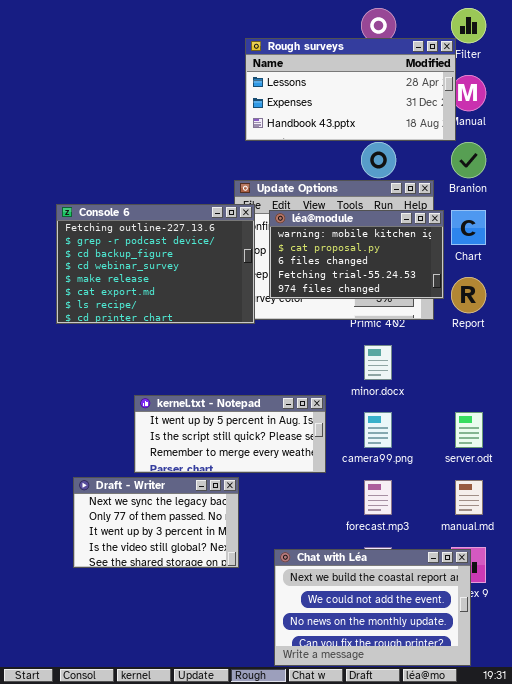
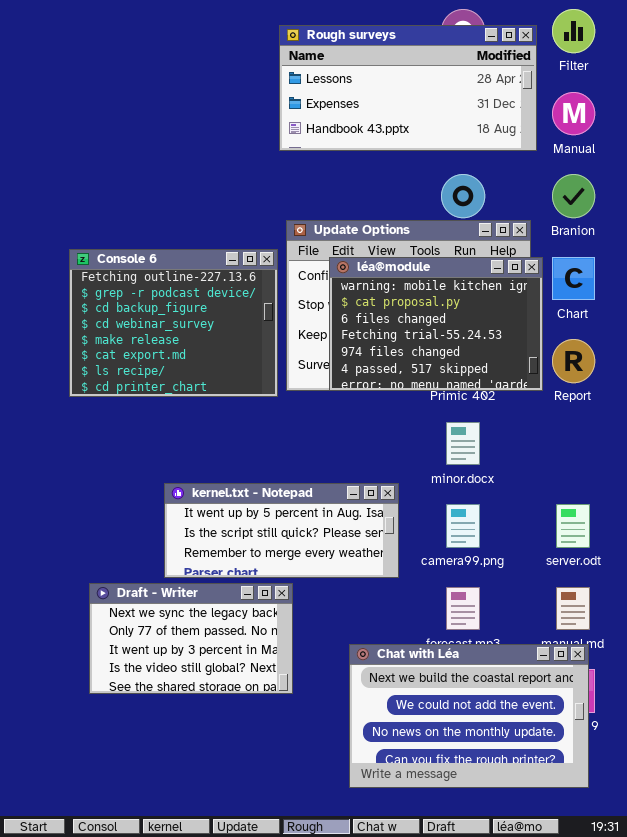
Rough surveys: [245,38,456,141] -> [279,25,537,151], moved
Console 6: [56,204,255,324] -> [69,249,278,397], resized
léa@module: [269,210,444,299] -> [329,257,543,391], resized
Chat with Léa: [274,549,471,666] -> [349,644,589,788], moved

